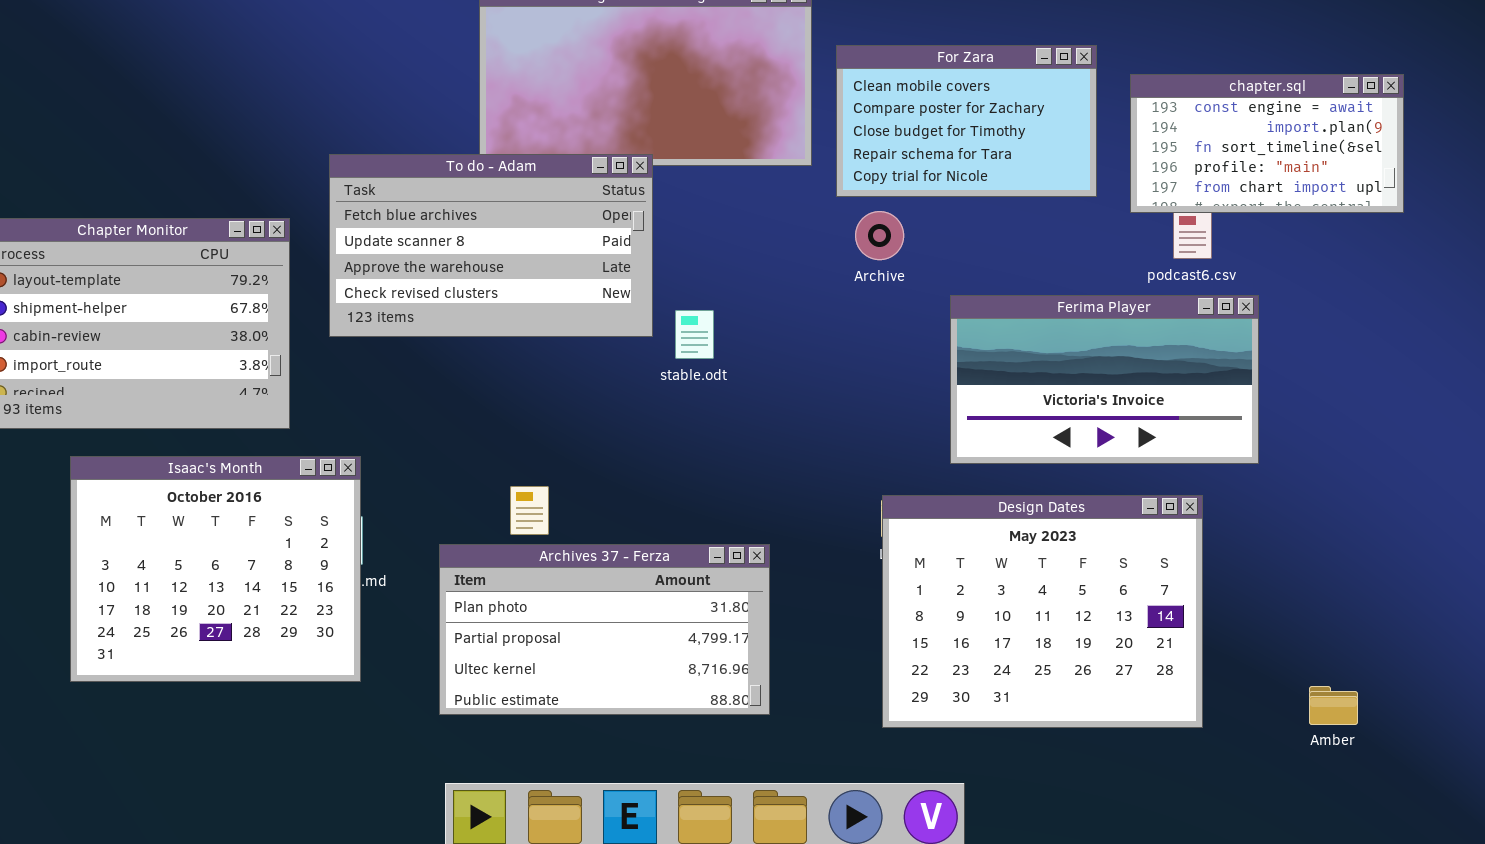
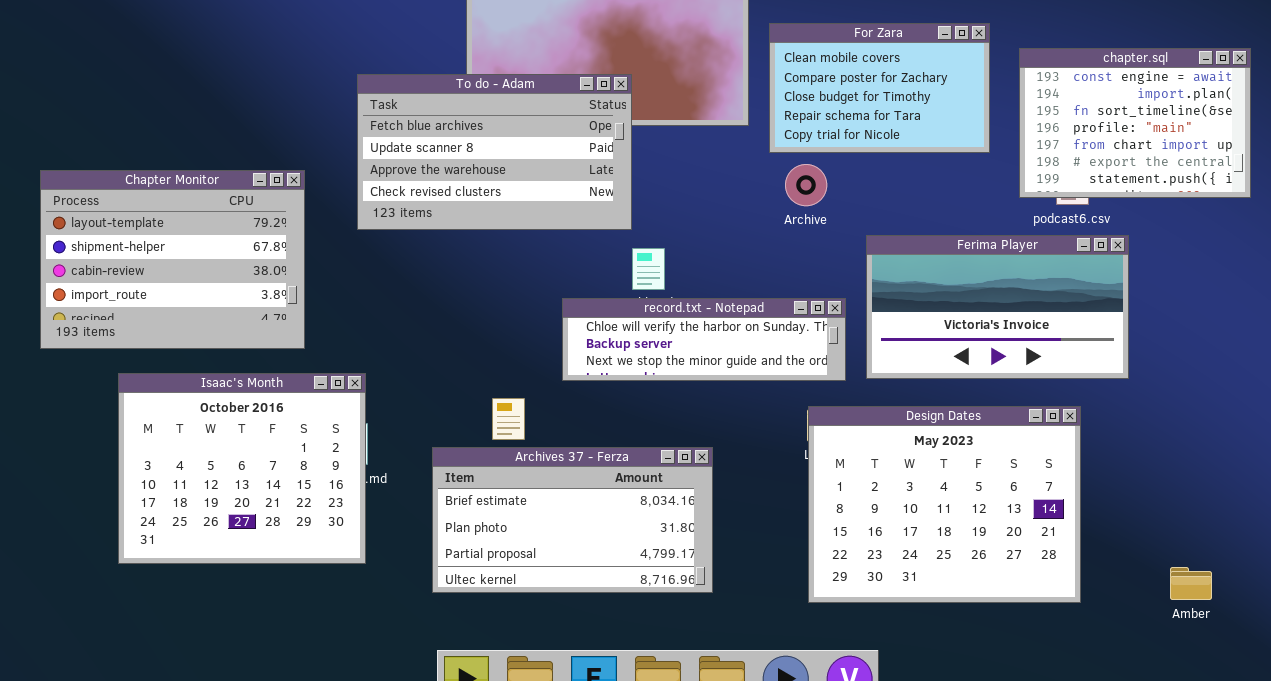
chapter.sql: [1130,74,1404,213] -> [1019,48,1251,198], resized
To do - Adam: [329,154,653,337] -> [357,74,632,230], moved
record.txt - Notepad: none -> [562,298,846,381], opened
Archives 37 - Ferza: [439,544,770,715] -> [432,447,713,593], scrolled up 1 row

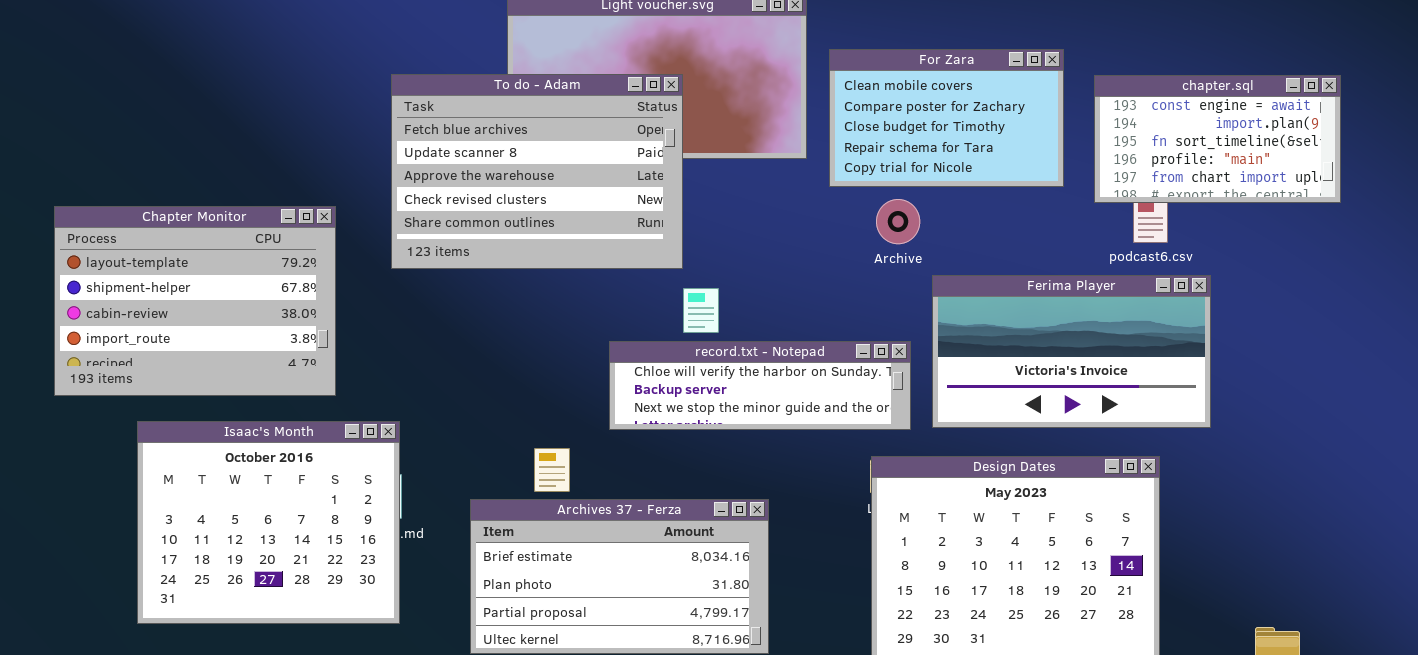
chapter.sql: [1019,48,1251,198] -> [1094,75,1341,203], resized
To do - Adam: [357,74,632,230] -> [391,74,683,269], resized
Archive: [785,164,827,206] -> [876,199,920,244], moved

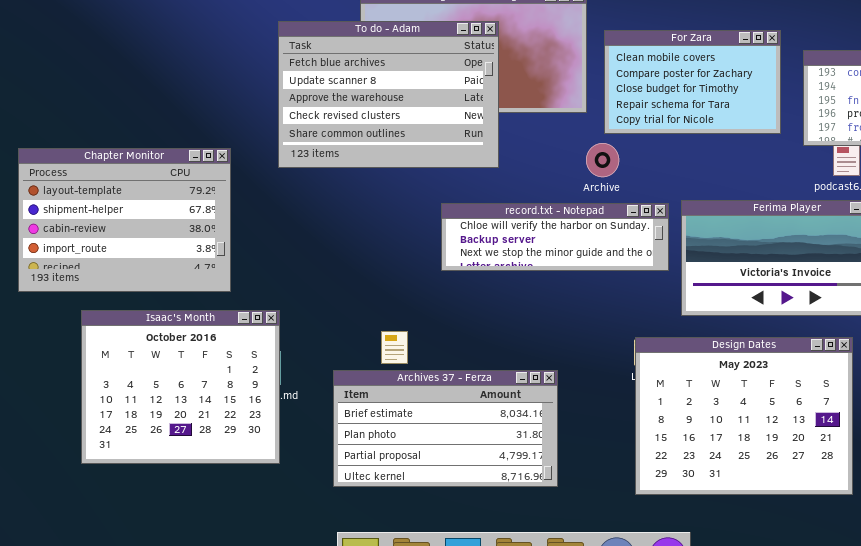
To do - Adam: [391,74,683,269] -> [278,21,499,168], moved
Archive: [876,199,920,244] -> [586,143,619,177], moved
record.txt - Notepad: [609,341,911,430] -> [441,203,669,271], moved

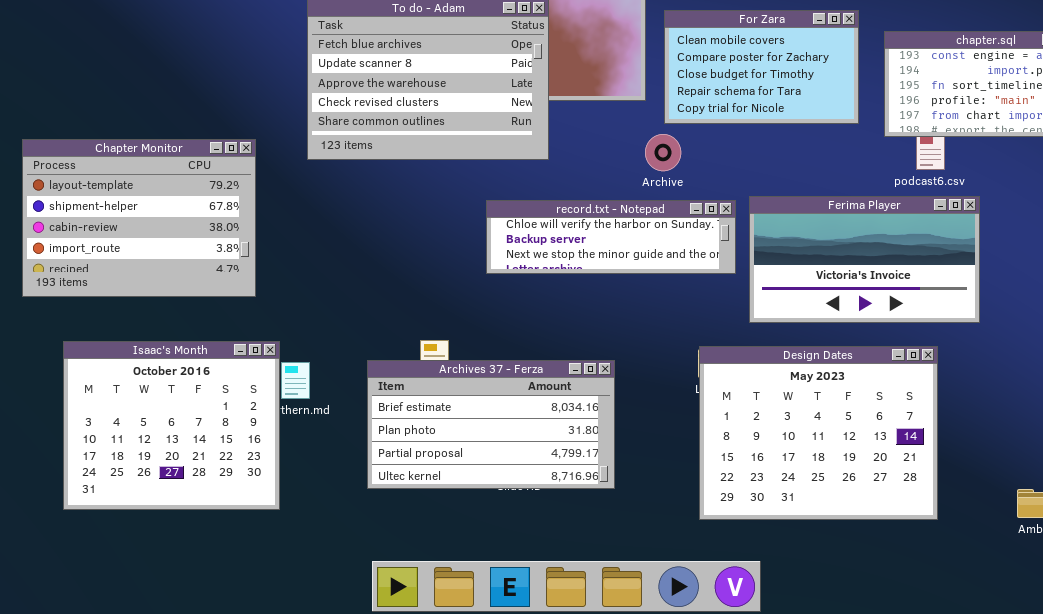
Isaac's Month: [81,310,280,464] -> [63,341,280,510], moved
Archives 37 - Ferza: [333,370,558,487] -> [367,360,615,489], moved

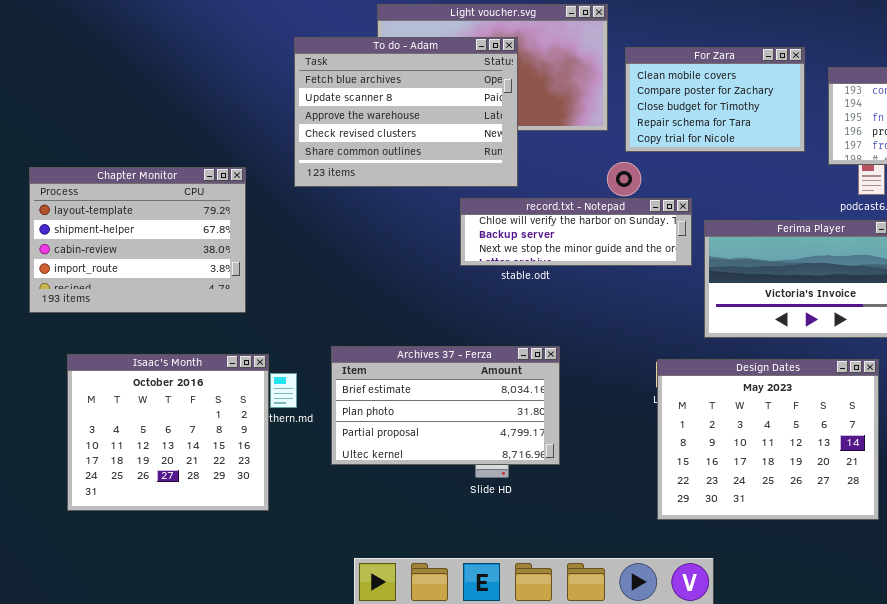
record.txt - Notepad: [486,200,736,274] -> [460,198,692,266], moved
Archives 37 - Ferza: [367,360,615,489] -> [331,346,560,465], moved

